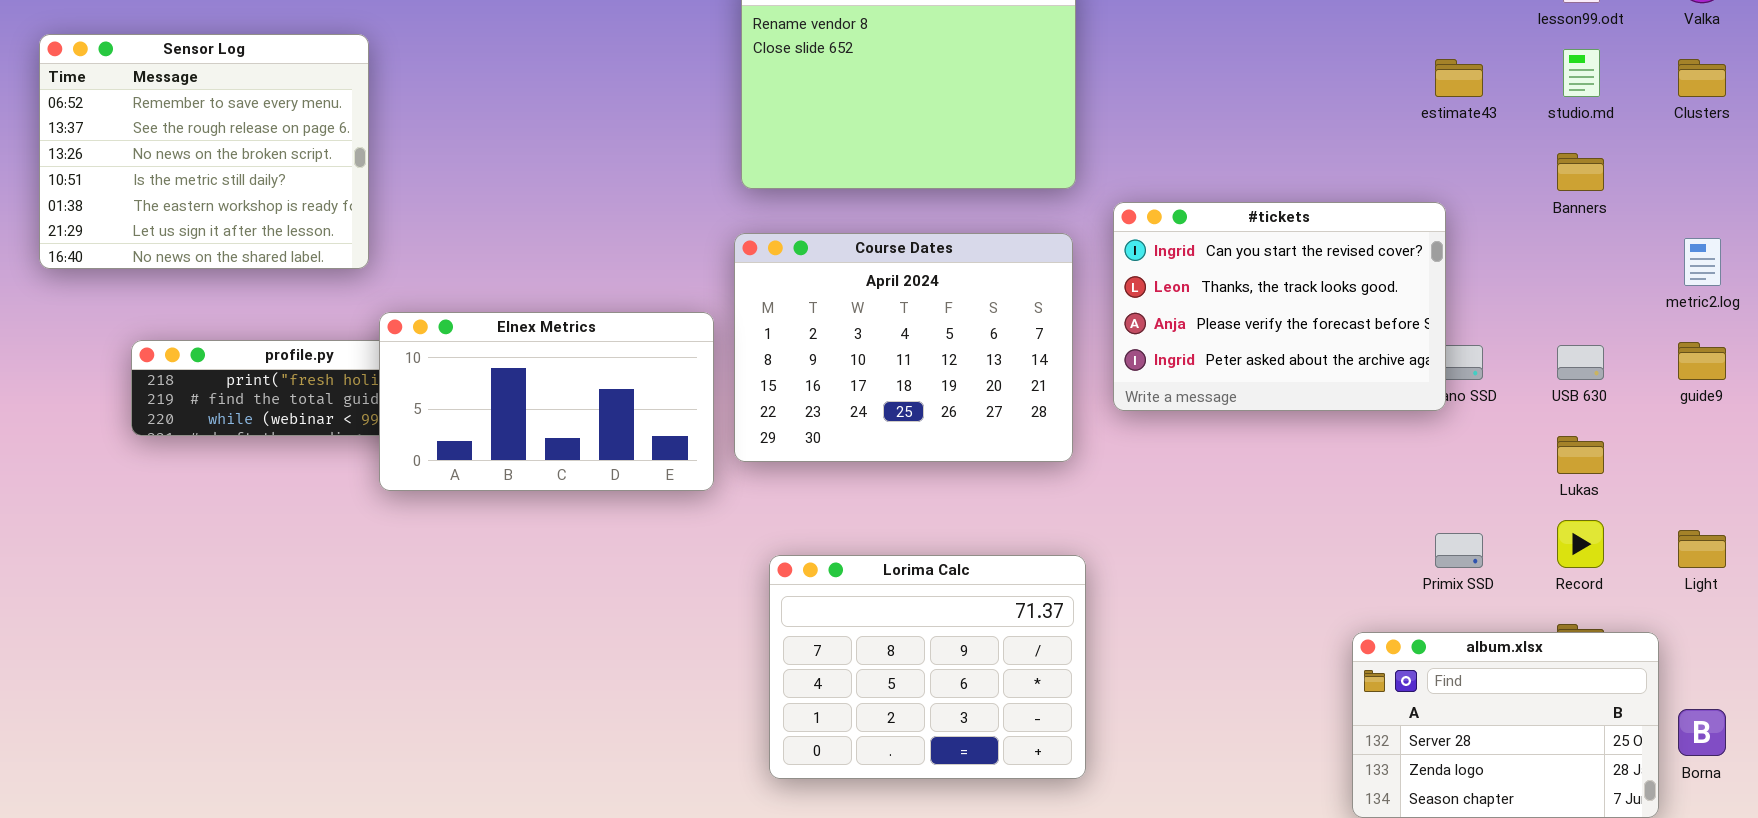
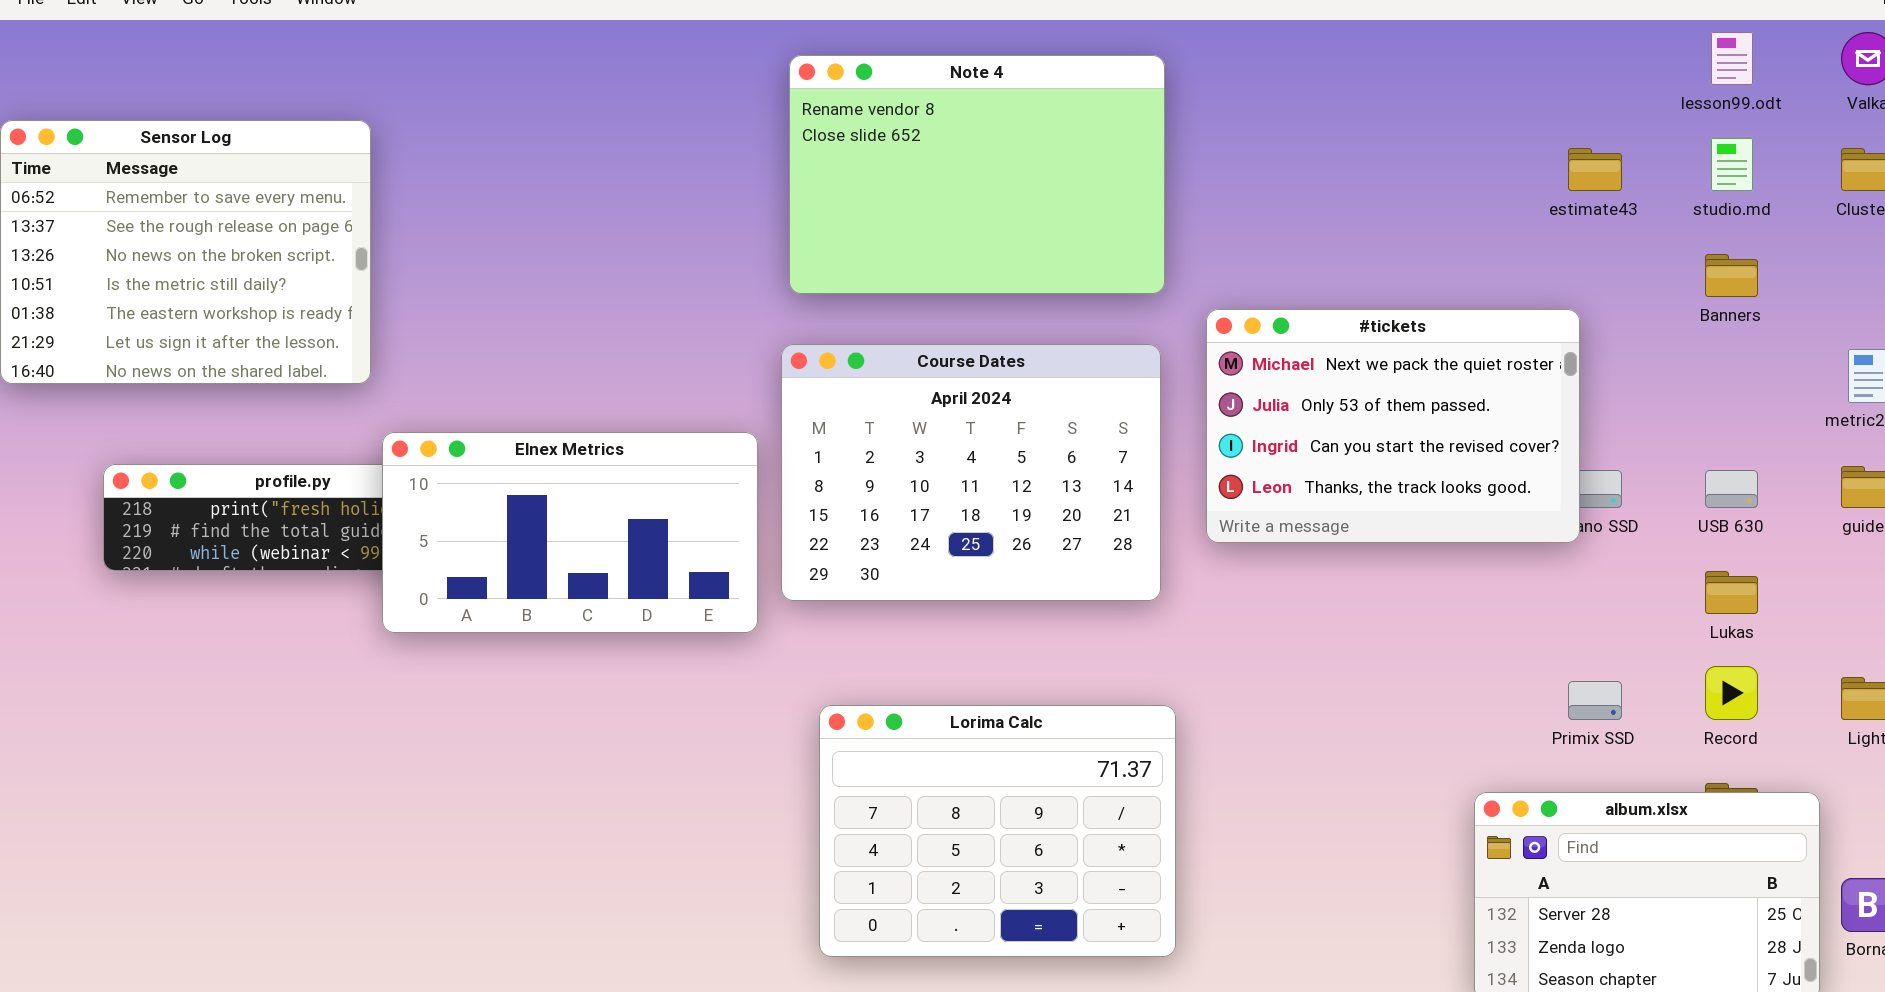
#tickets: [1113,202,1446,411] -> [1206,309,1580,543], scrolled up 2 rows

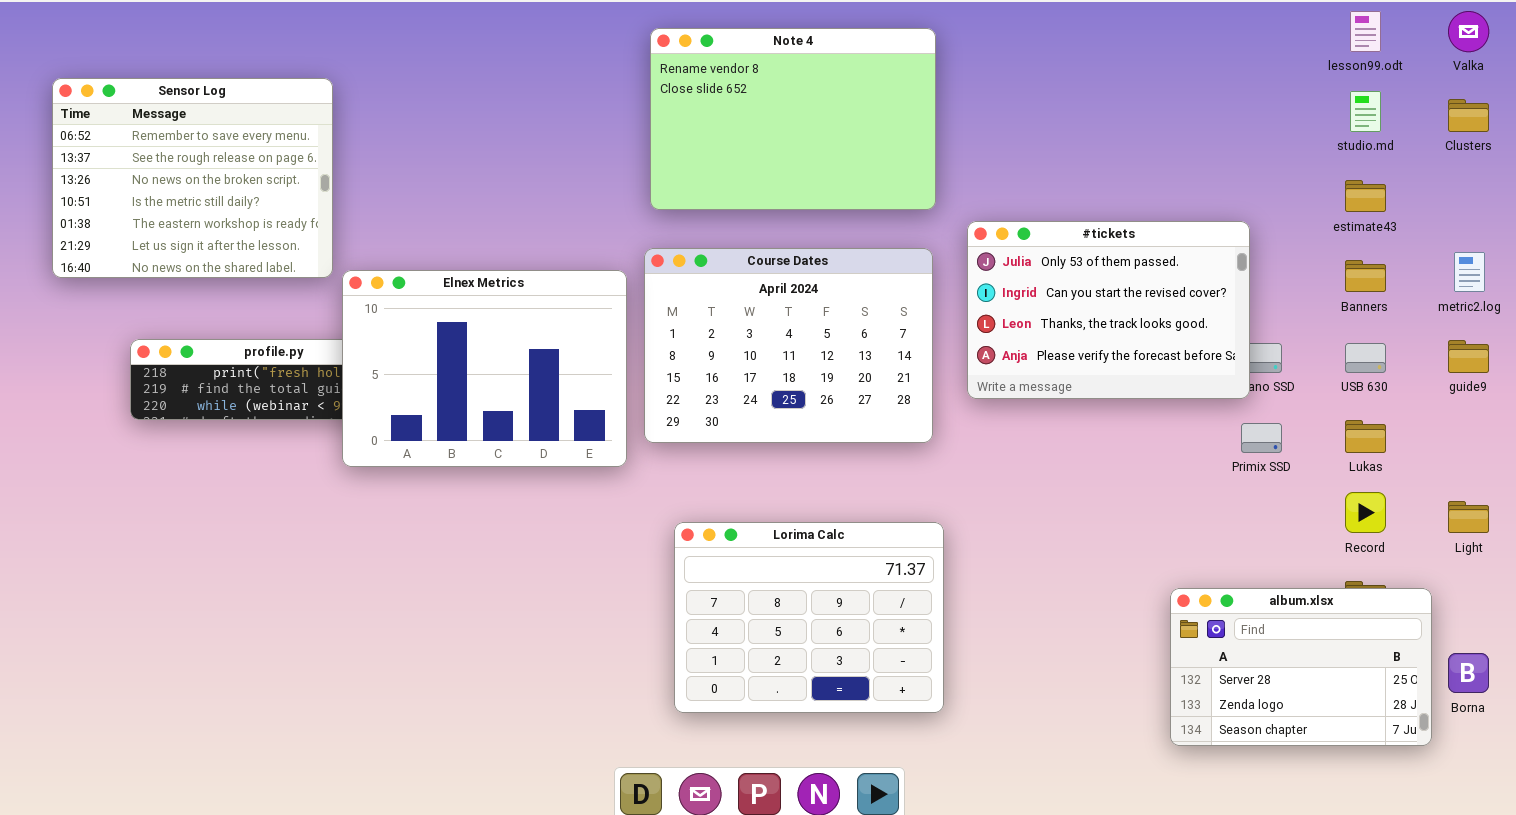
estimate43: [1568,148,1622,191] -> [1345,180,1386,212], moved
Banners: [1705,254,1758,297] -> [1345,260,1386,292], moved
#tickets: [1206,309,1580,543] -> [967,221,1250,399], scrolled down 1 row
Elnex Metrics: [382,432,758,633] -> [342,270,627,467], resized
Primix SSD: [1568,681,1622,720] -> [1241,423,1282,453], moved

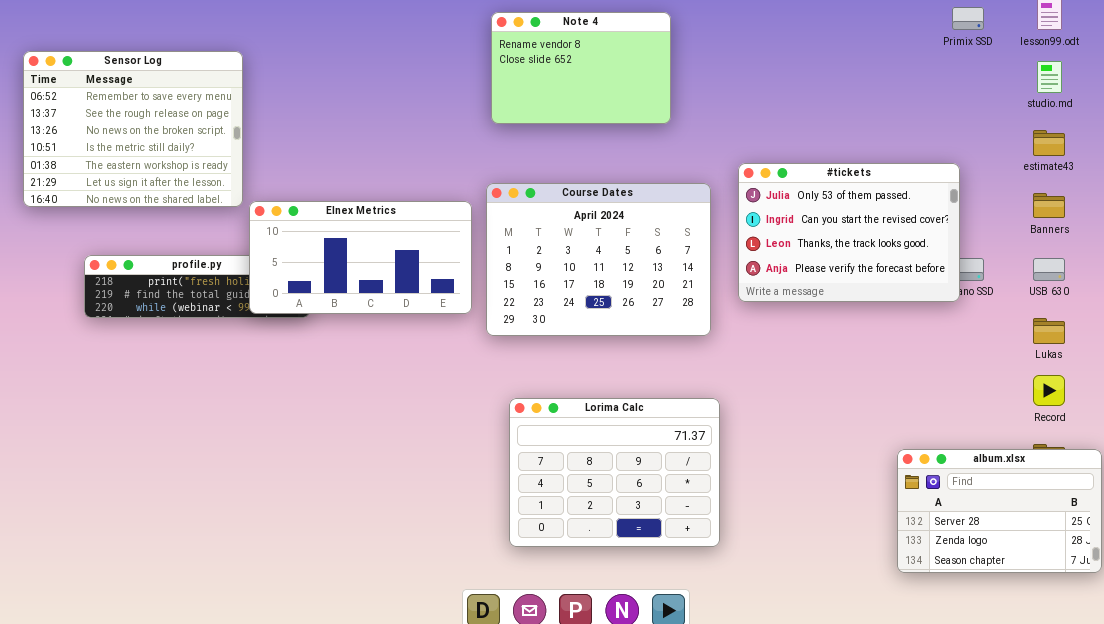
Note 4: [650,28,936,210] -> [491,12,671,124], resized
Elnex Metrics: [342,270,627,467] -> [249,201,472,314], resized
Primix SSD: [1241,423,1282,453] -> [952,7,984,30], moved

